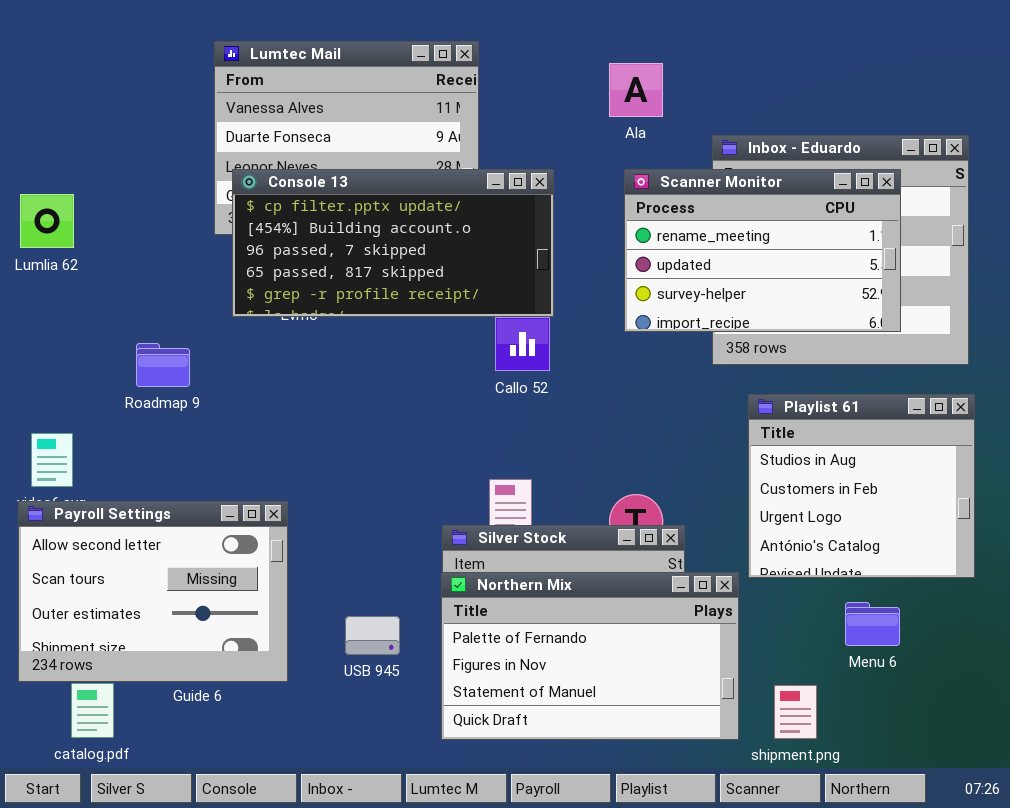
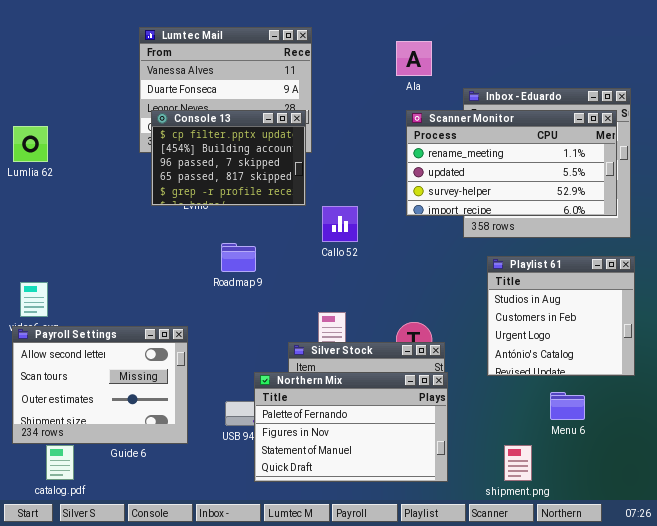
Console 13: [232,169,554,317] -> [151,110,306,206], resized
Scanner Monitor: [624,169,901,332] -> [406,110,617,216], resized
Roadmap 9: [136,343,190,387] -> [221,243,256,272], moved
Northern Mix: [441,572,739,740] -> [254,372,448,482], moved

